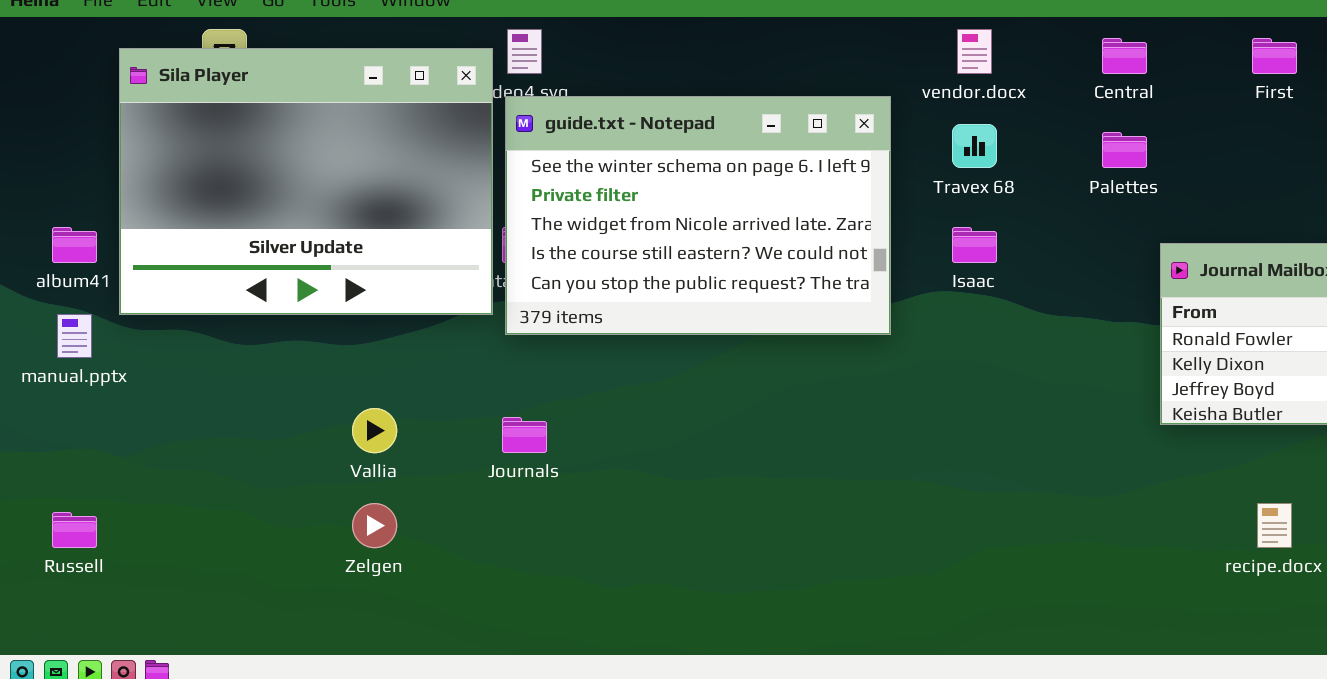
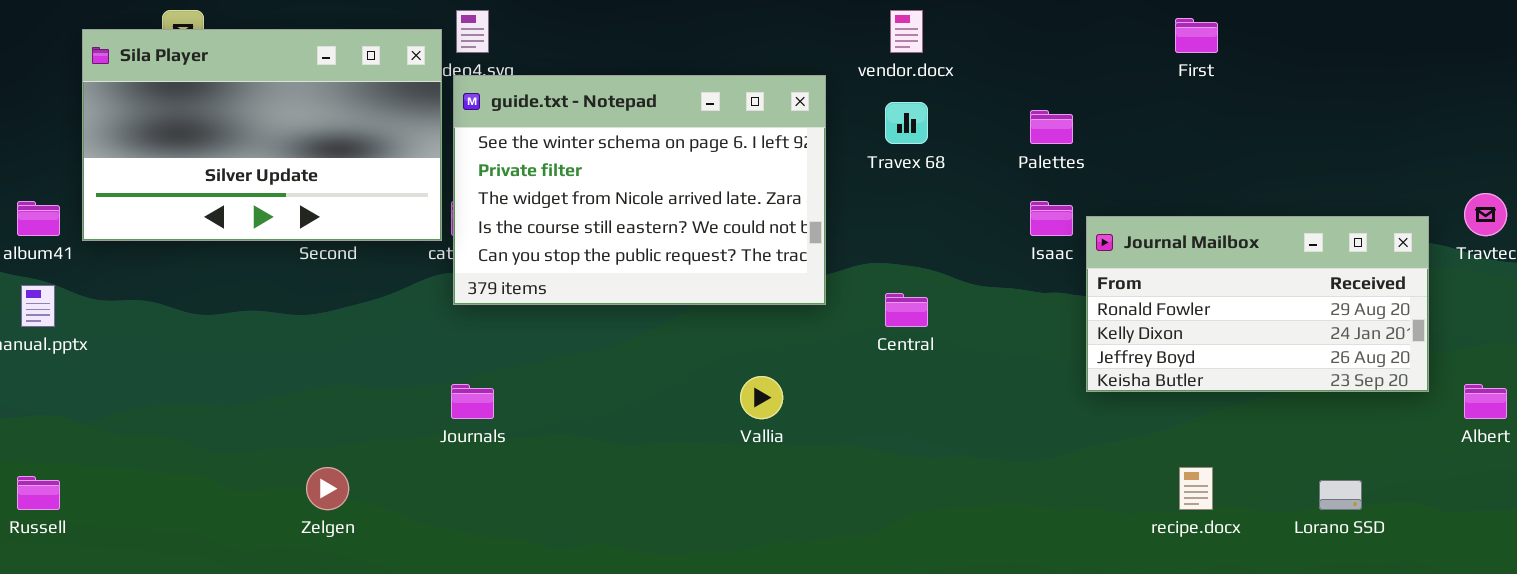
Central: [1102,38,1147,74] -> [885,293,928,327], moved
Sila Player: [119,48,493,315] -> [82,29,442,241], resized
Isaac: [952,227,997,263] -> [1030,201,1073,236], moved
Vallia: [352,408,397,453] -> [740,376,783,419], moved

